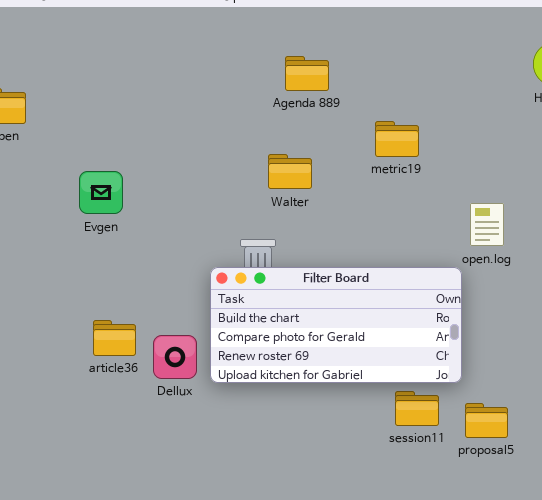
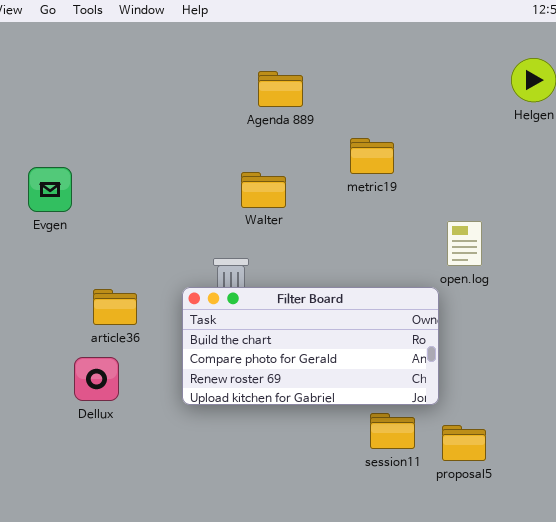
Evgen: [79,171,123,214] -> [28,167,72,212], moved
article36: [93,320,136,356] -> [93,289,137,325], moved
Dellux: [153,335,197,379] -> [74,357,119,401], moved

